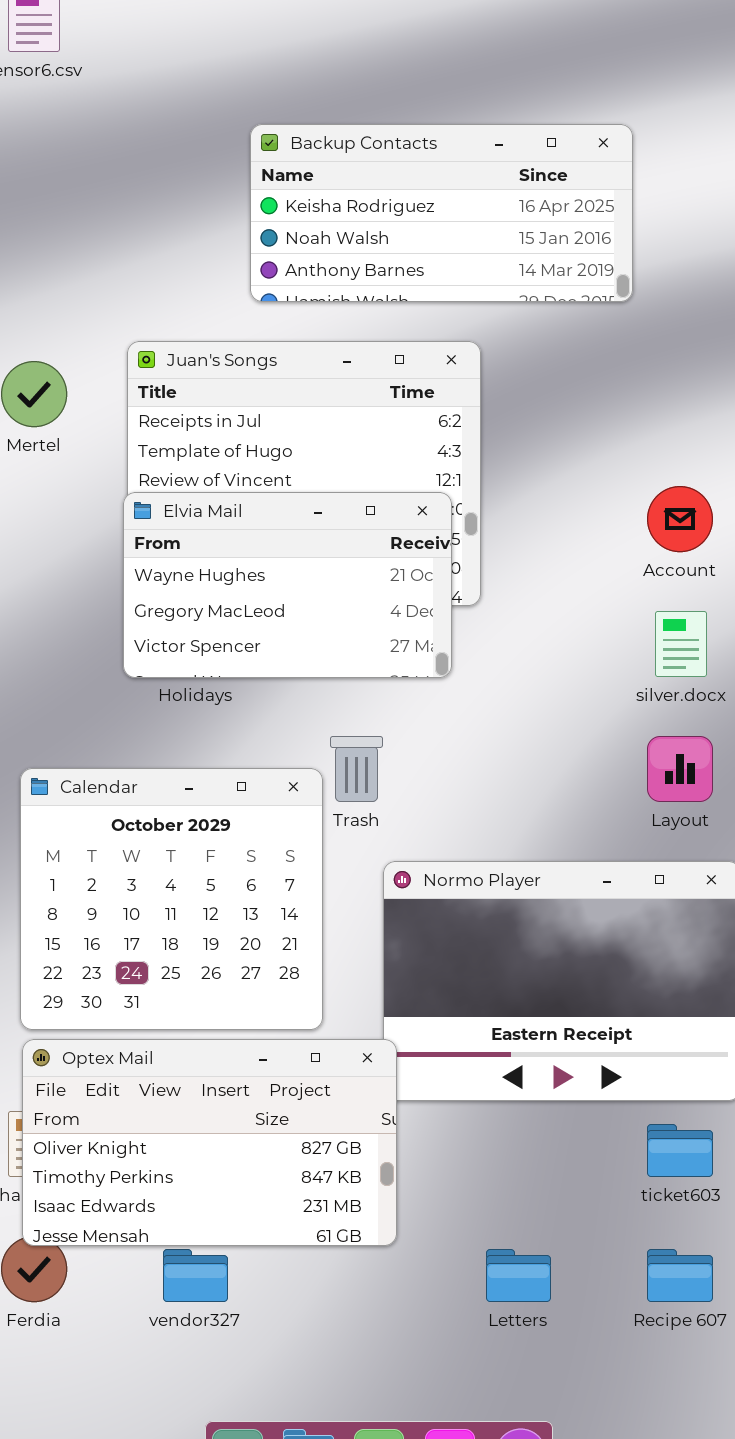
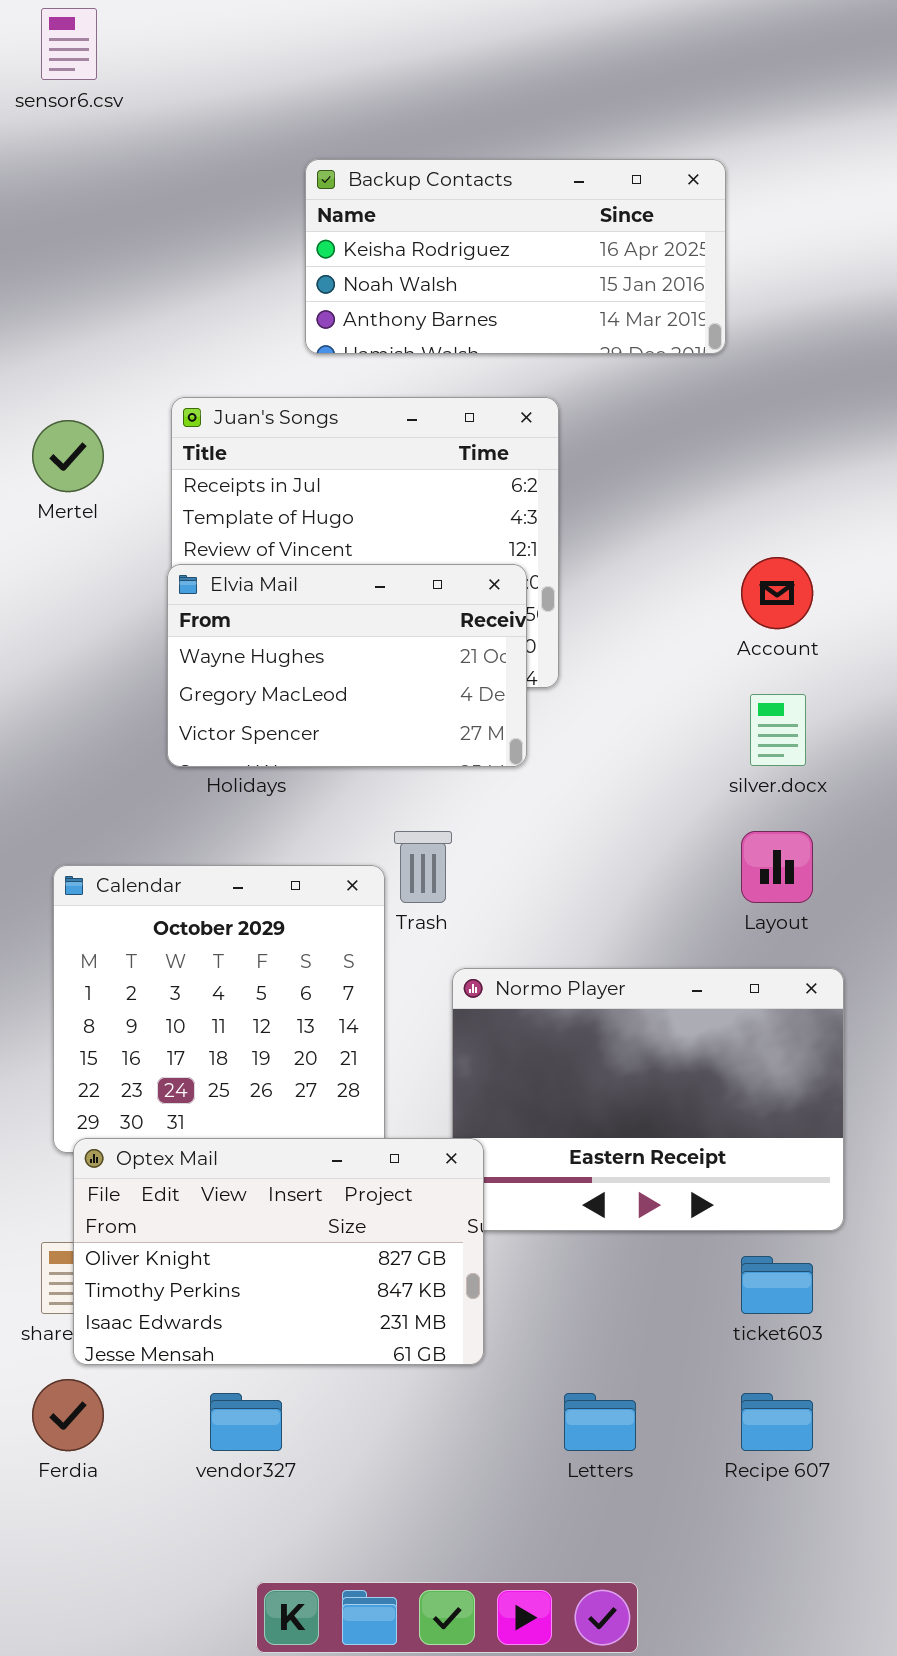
Optex Mail: [22,1039,397,1246] -> [73,1138,484,1365], moved

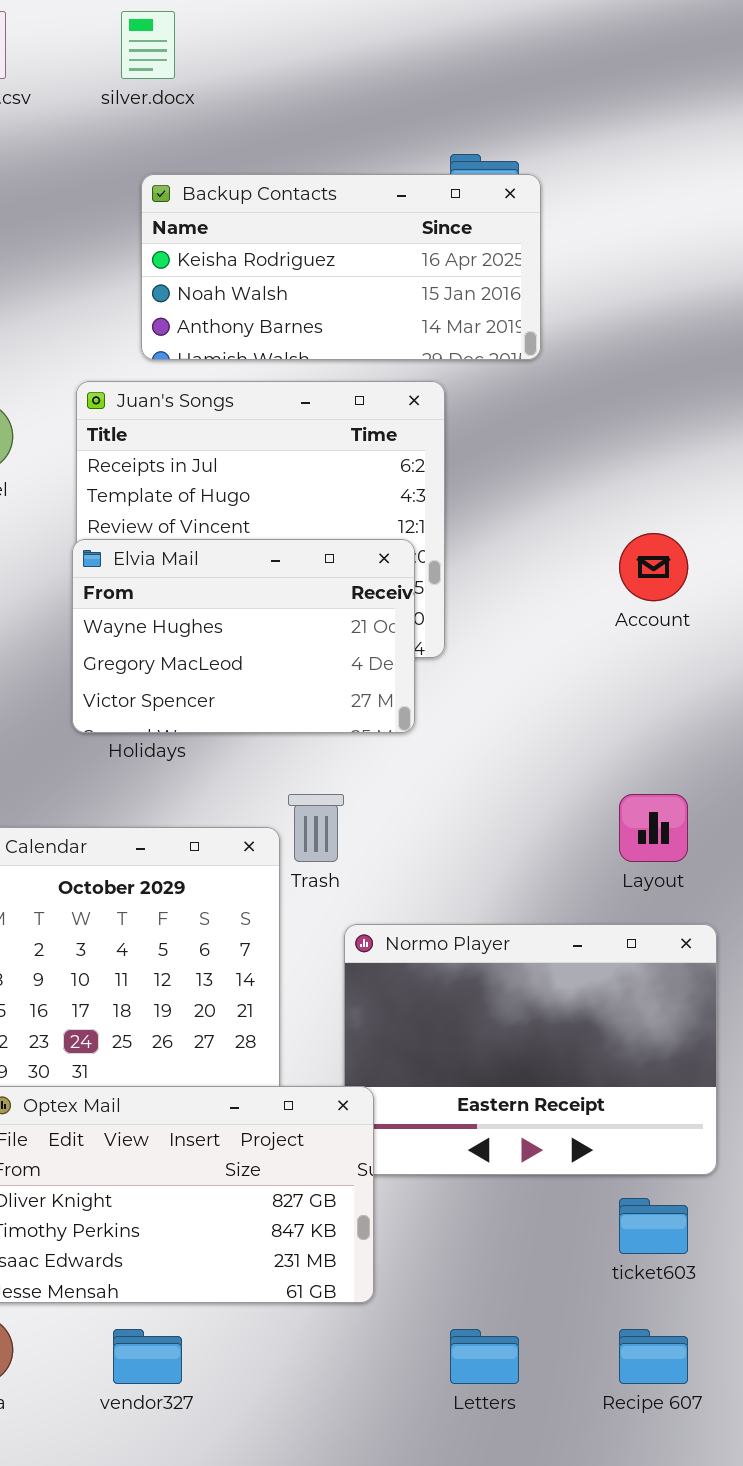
Backup Contacts: [305,159,726,354] -> [141,174,541,360], moved
silver.docx: [750,694,806,766] -> [121,11,175,79], moved

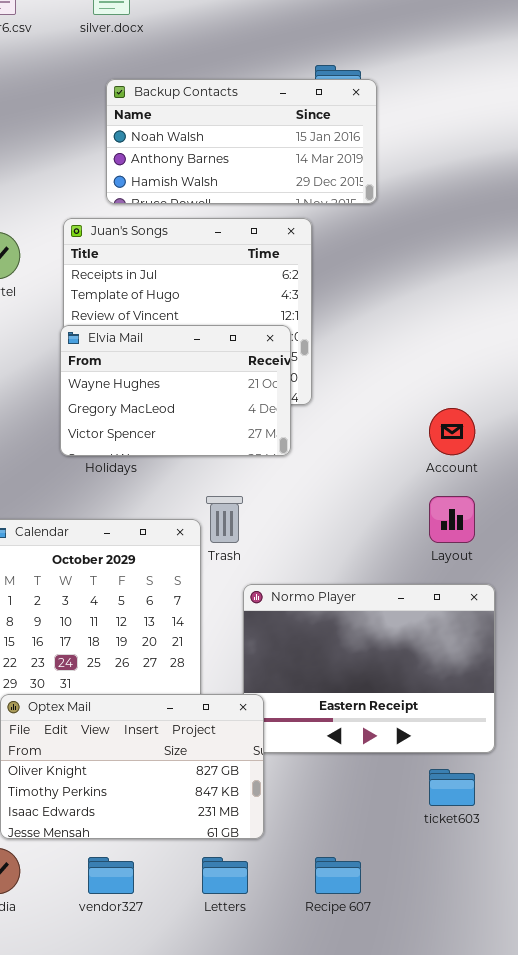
Backup Contacts: [141,174,541,360] -> [106,79,377,204], scrolled down 1 row
Account: [619,533,688,601] -> [429,408,475,455], moved
Letters: [450,1329,519,1384] -> [202,857,248,894], moved
Recipe 607: [619,1329,688,1384] -> [315,857,361,894], moved

